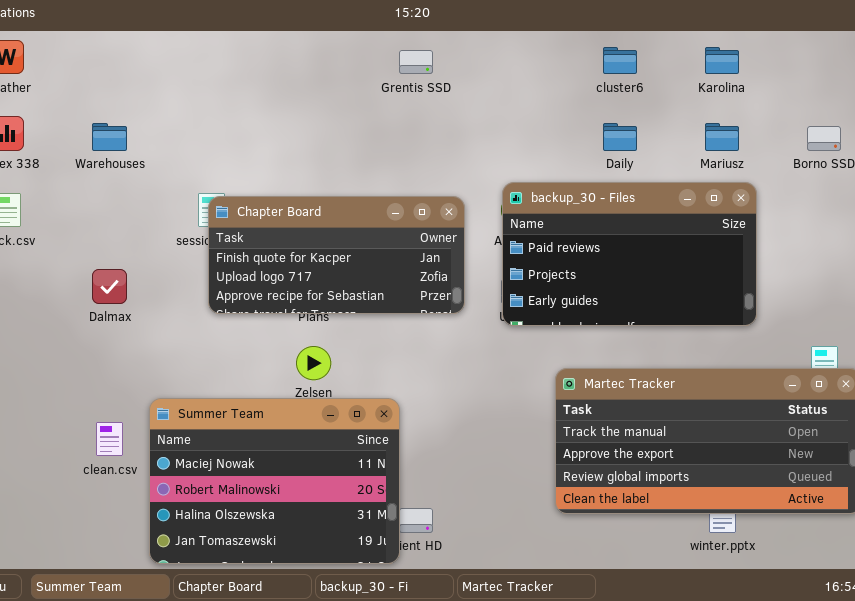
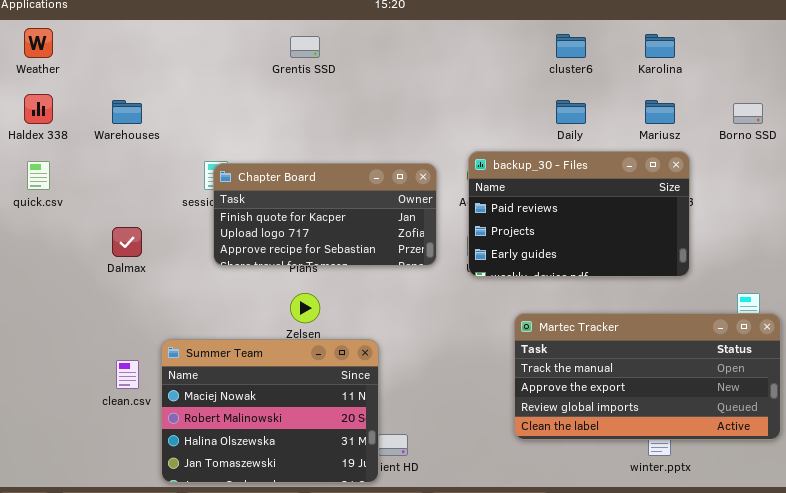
Grentis SSD: [399,50,433,74] -> [290,36,320,58], moved

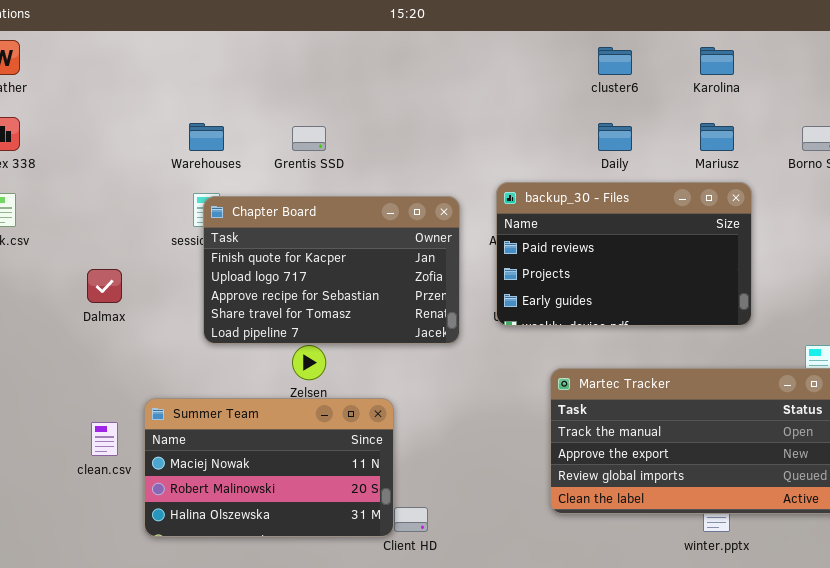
Grentis SSD: [290,36,320,58] -> [292,126,326,151], moved
Warehouses: [112,100,142,124] -> [189,123,224,151], moved
Chapter Board: [213,163,437,266] -> [203,196,460,344], resized
Summer Team: [161,339,379,483] -> [144,398,394,537], resized

